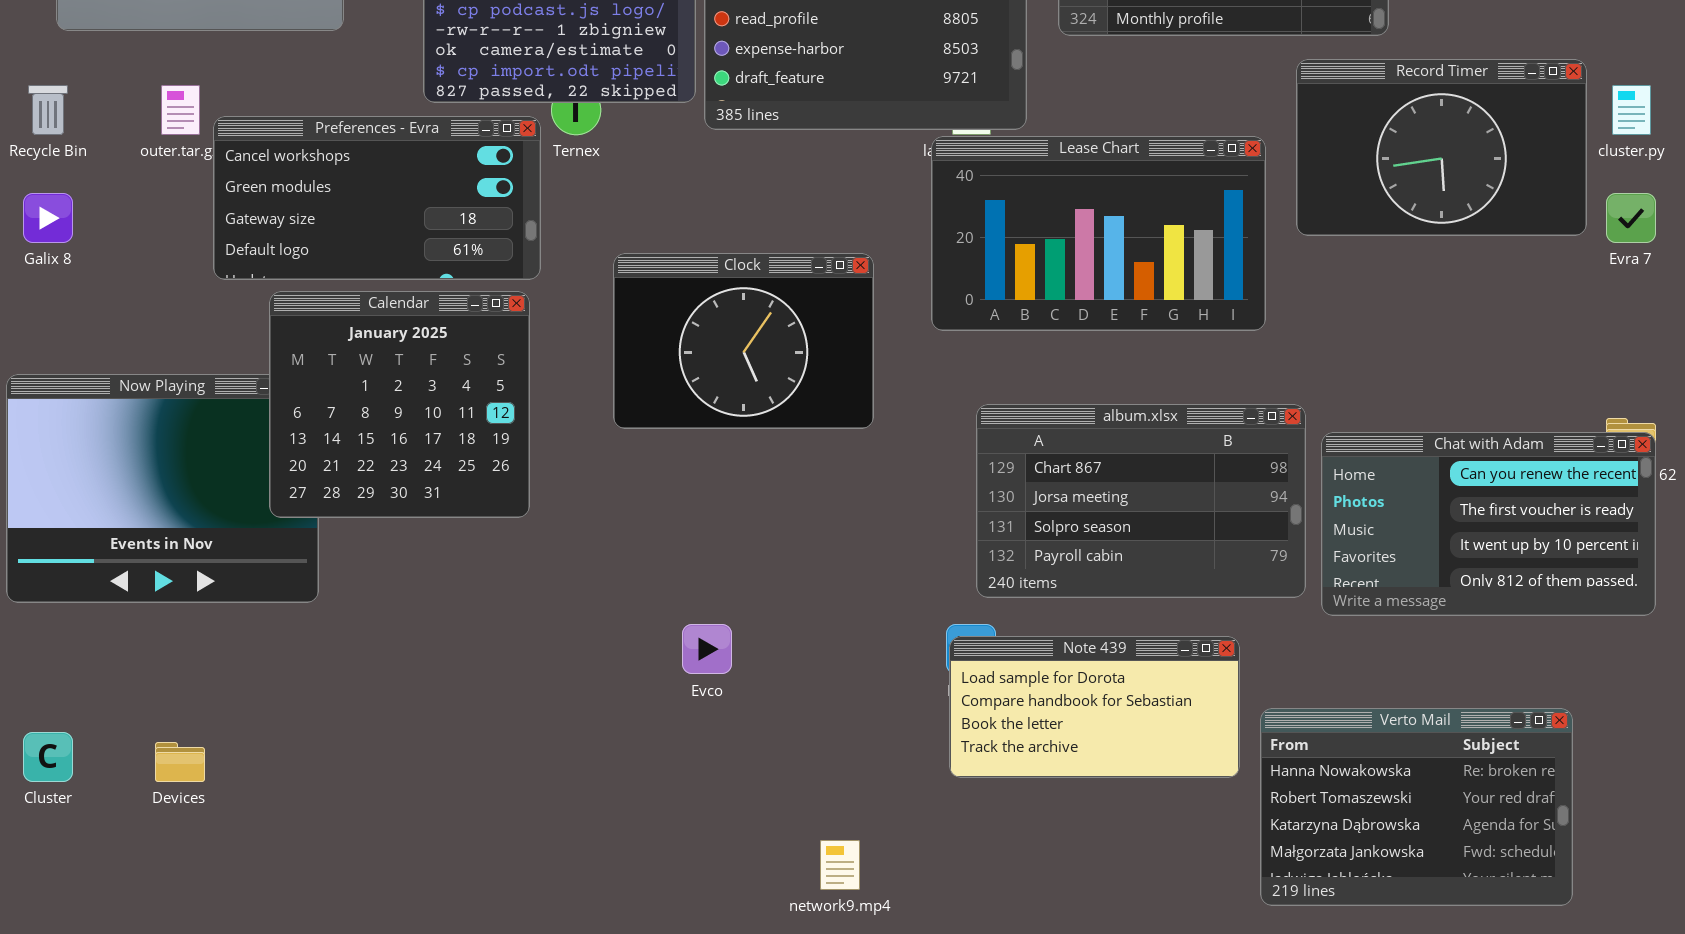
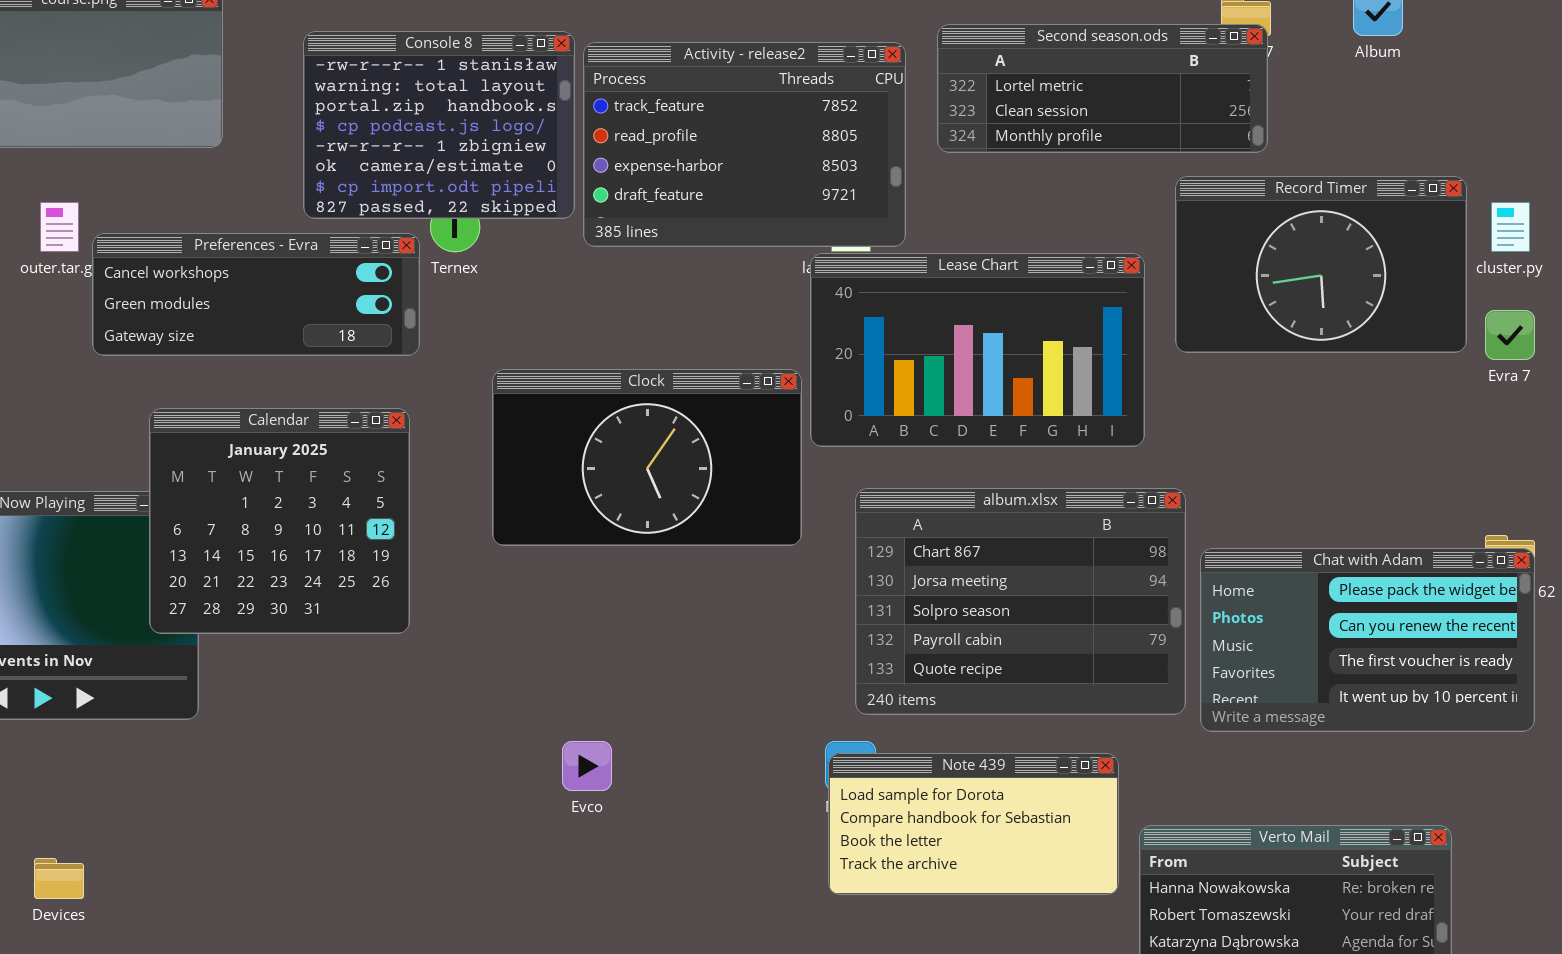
Preferences - Evra: [213,116,541,280] -> [92,233,420,356], resized
Clock: [613,253,874,429] -> [492,369,802,546], resized
album.xlsx: [976,404,1306,598] -> [855,488,1186,715], resized
Chat with Adam: [1321,432,1656,616] -> [1200,548,1535,732], scrolled up 1 row

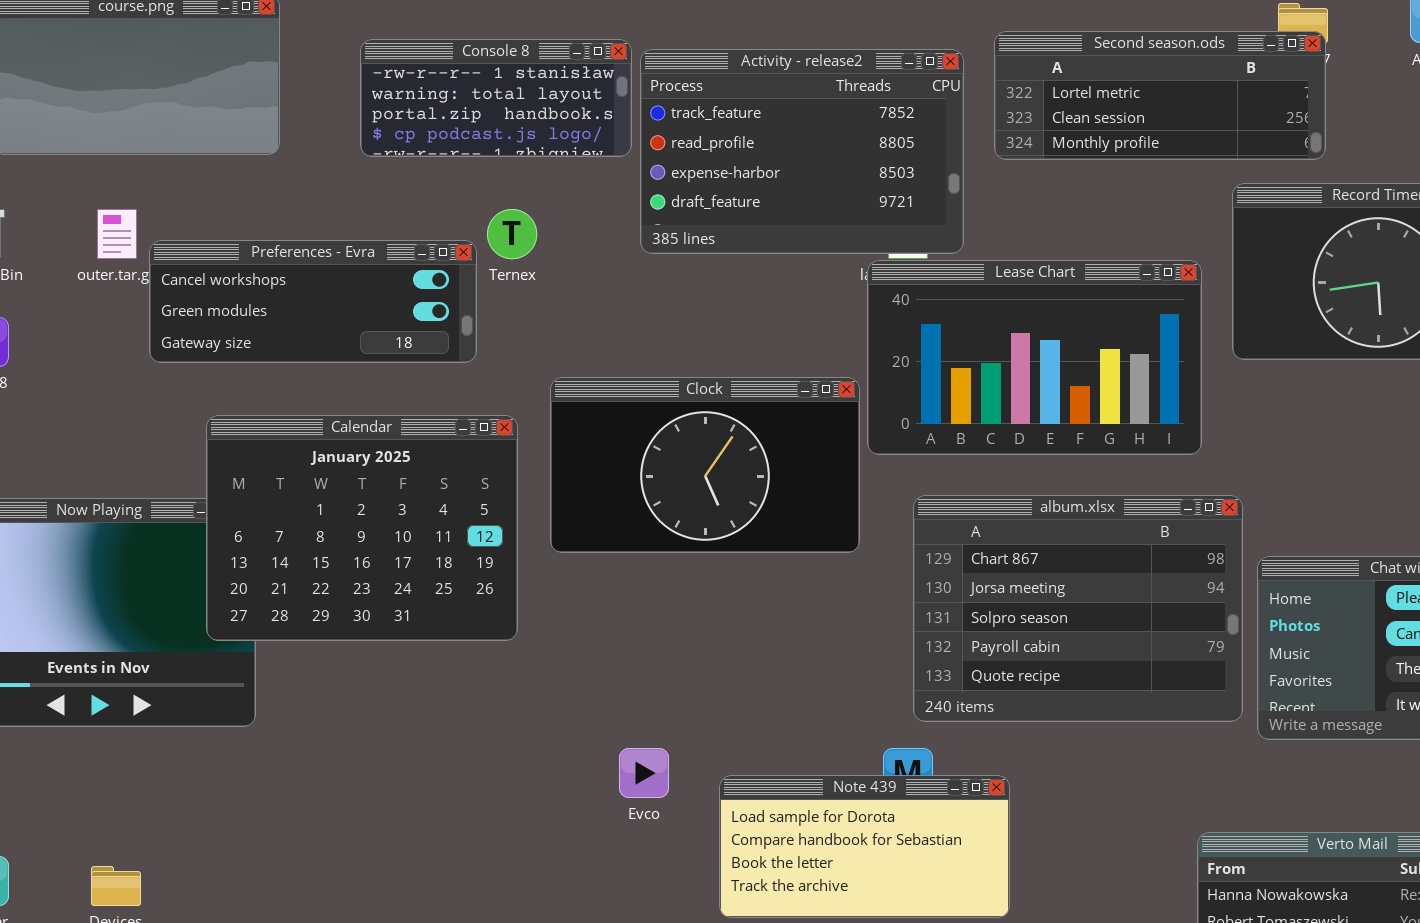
Console 8: [303,31,575,219] -> [360,39,632,157], resized
Calendar: [149,408,410,634] -> [206,415,518,641], resized
Note 439: [828,753,1119,895] -> [719,775,1010,918], moved

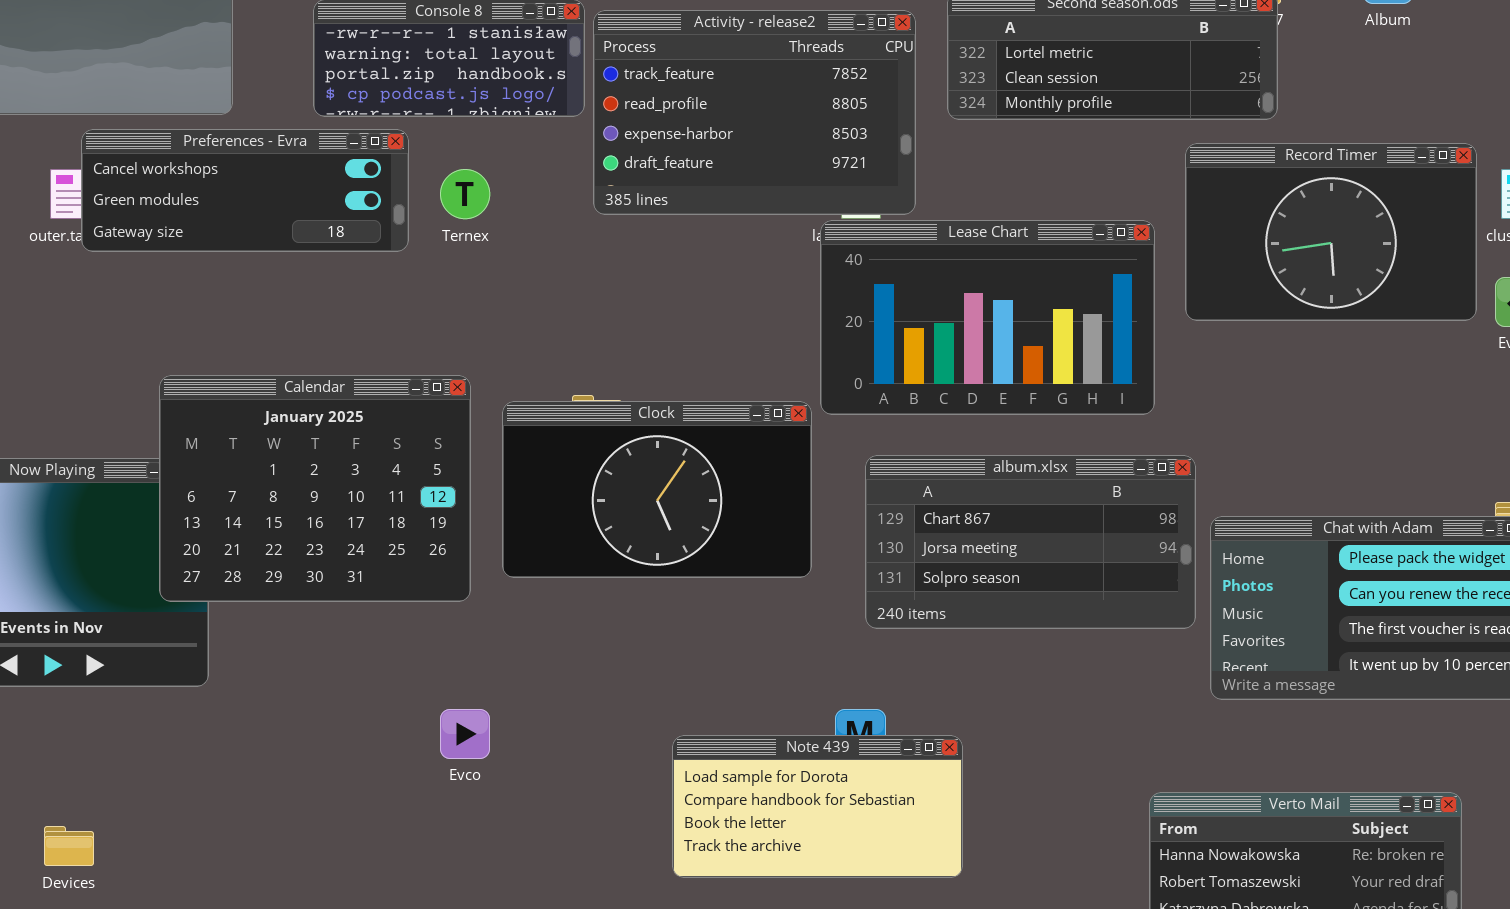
Preferences - Evra: [149,240,477,363] -> [81,129,409,252], moved
Clock: [550,377,860,553] -> [502,401,812,578], moved
album.xlsx: [913,495,1243,722] -> [865,455,1196,629], resized
Evco: [619,748,669,798] -> [440,709,490,759], moved

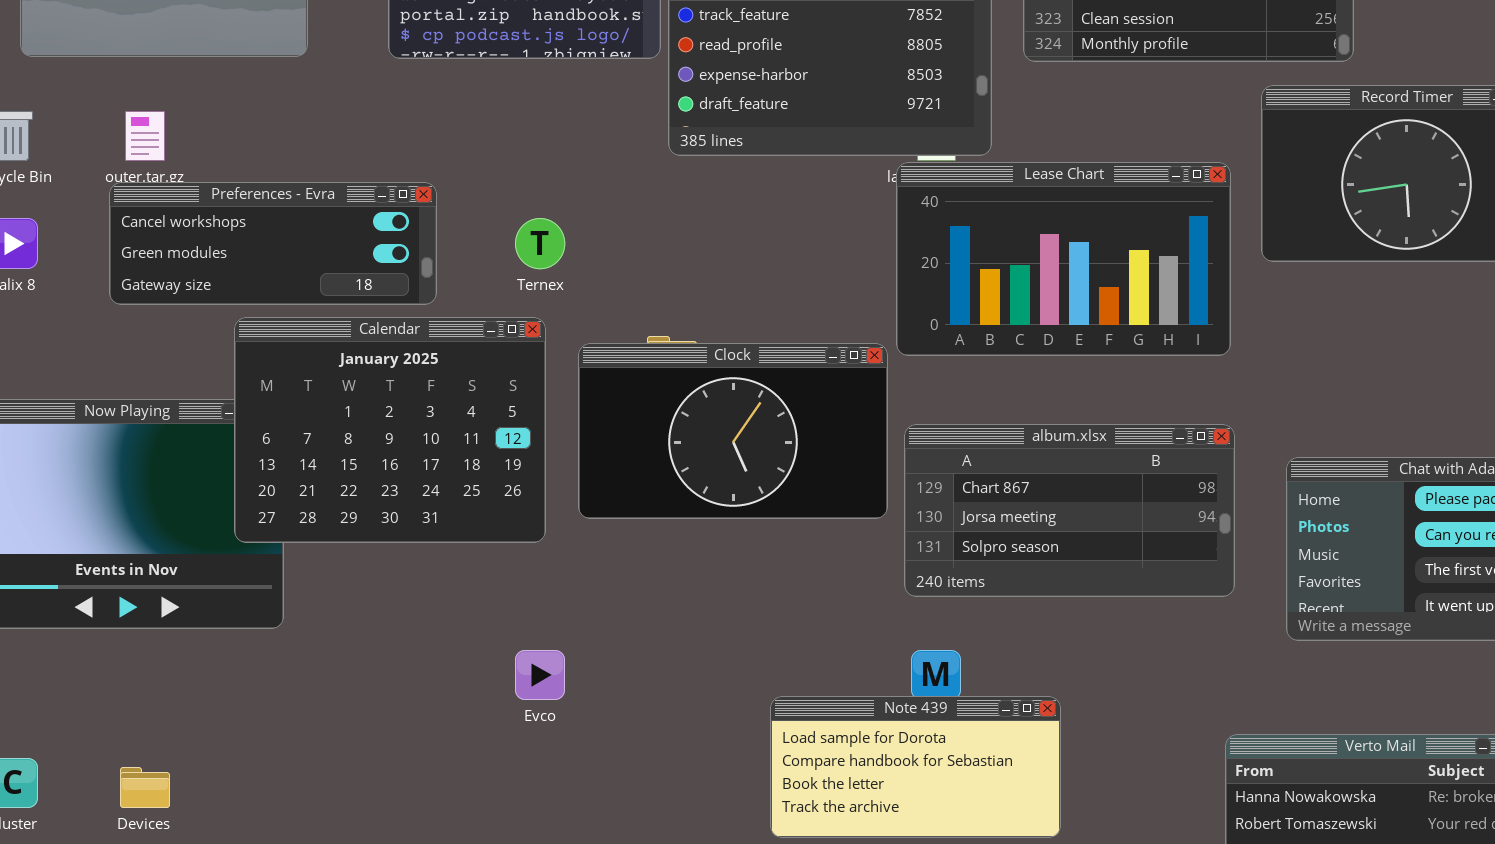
Preferences - Evra: [81,129,409,252] -> [109,182,437,305], moved
Ternex: [440,169,490,219] -> [515,218,565,269], moved
album.xlsx: [865,455,1196,629] -> [904,424,1235,597], moved
Note 439: [672,735,963,878] -> [770,696,1061,838], moved

